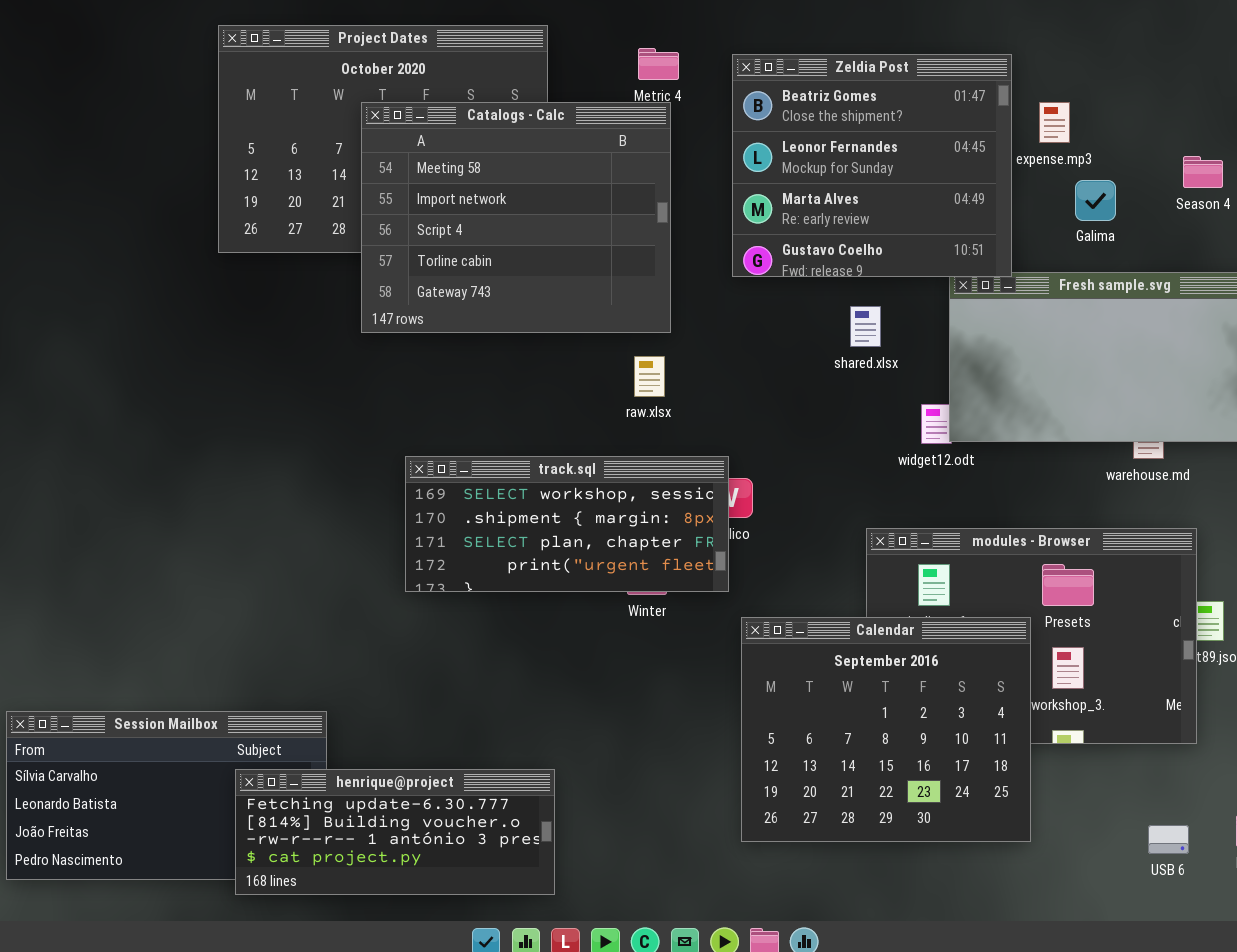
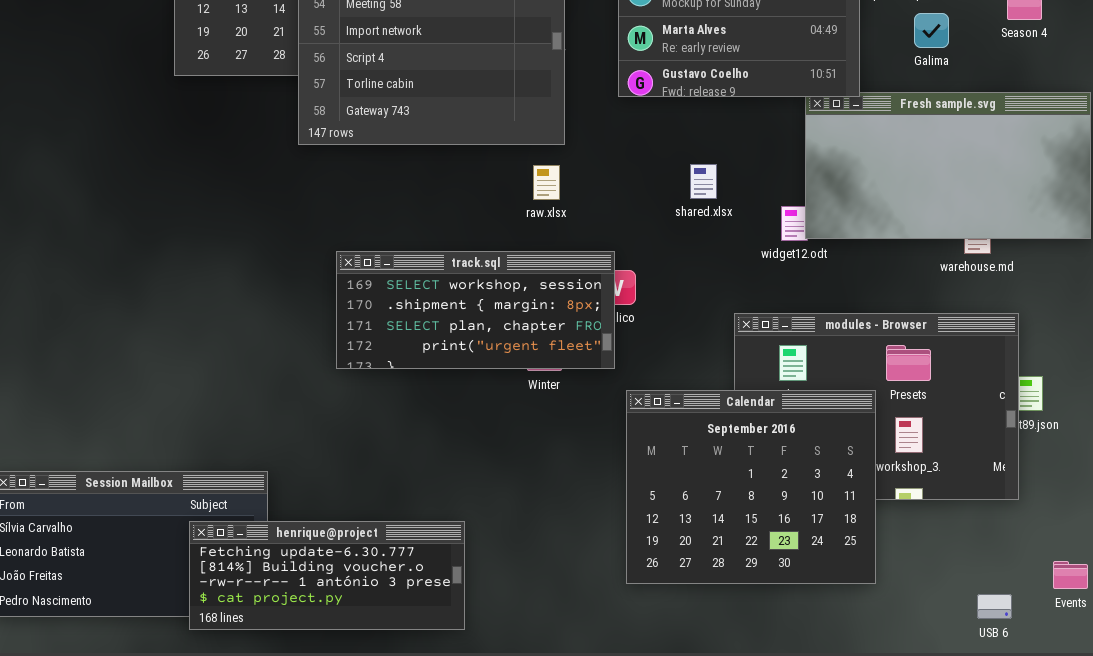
shared.xlsx: [850,306,881,347] -> [690,164,717,199], moved
USB 6: [1148,825,1189,854] -> [977,594,1012,619], moved

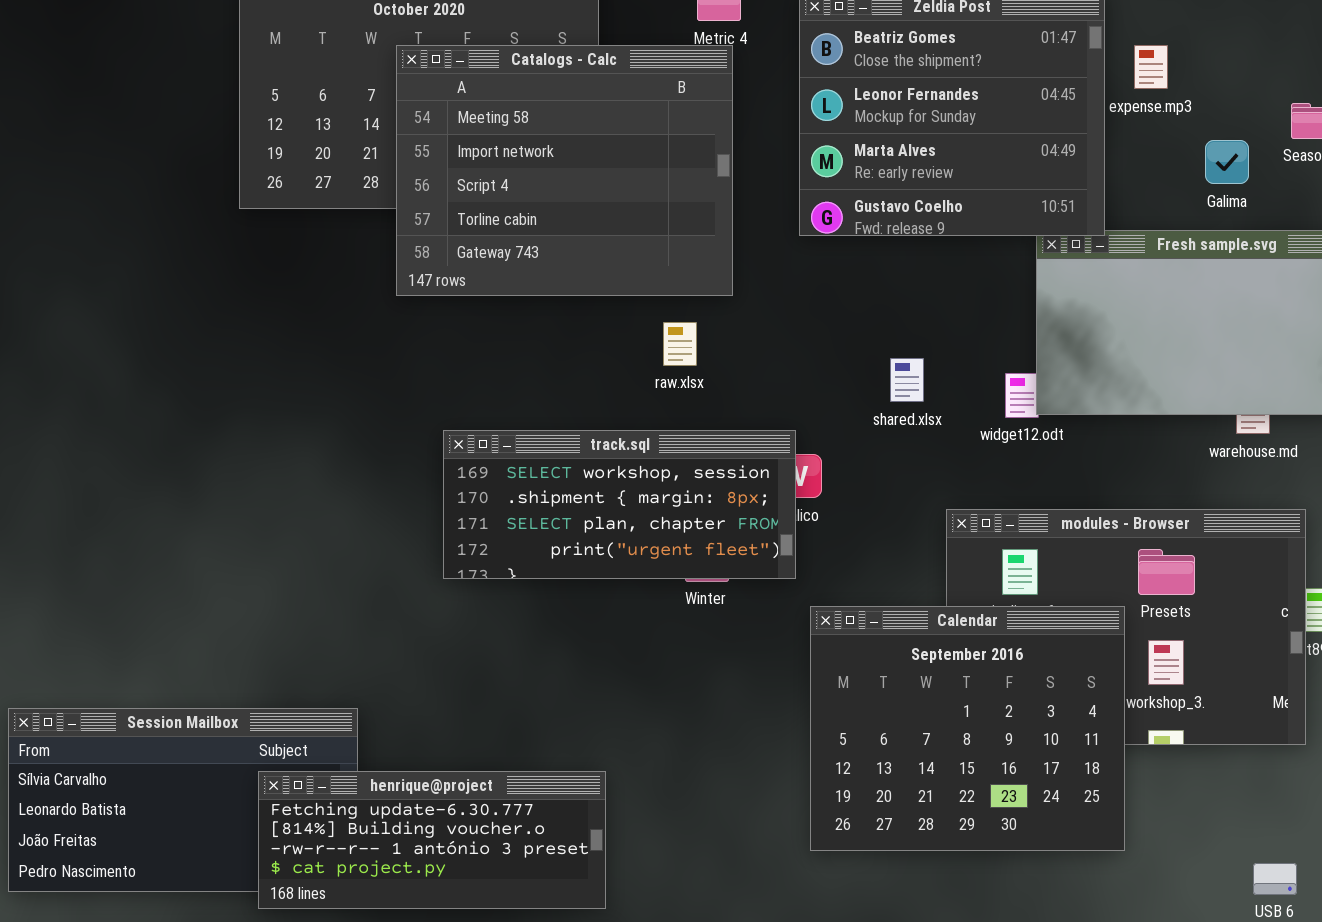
Galima: [914,13,949,48] -> [1205,140,1249,184], moved
shared.xlsx: [690,164,717,199] -> [890,358,924,402], moved
raw.xlsx: [533,165,560,200] -> [663,322,697,366], moved

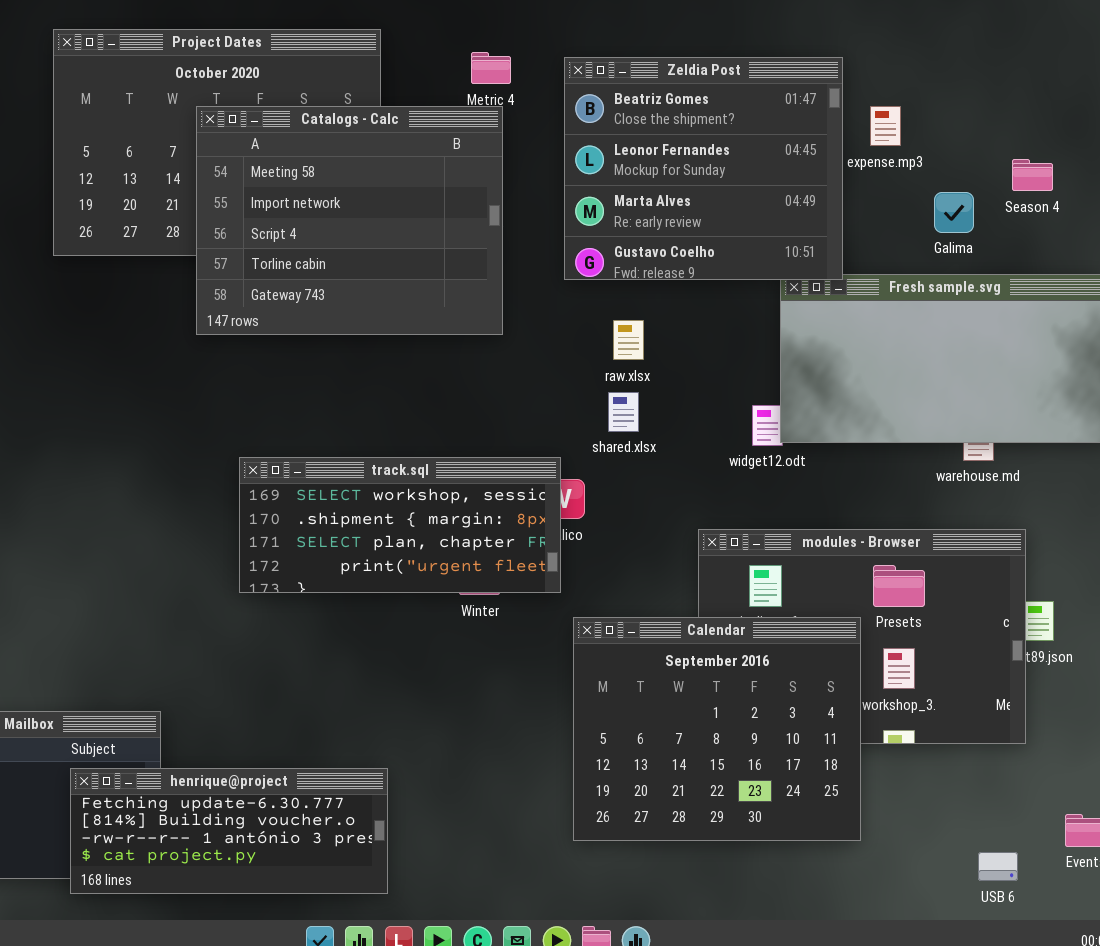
raw.xlsx: [663,322,697,366] -> [613,320,644,360], moved
shared.xlsx: [890,358,924,402] -> [608,392,639,432], moved

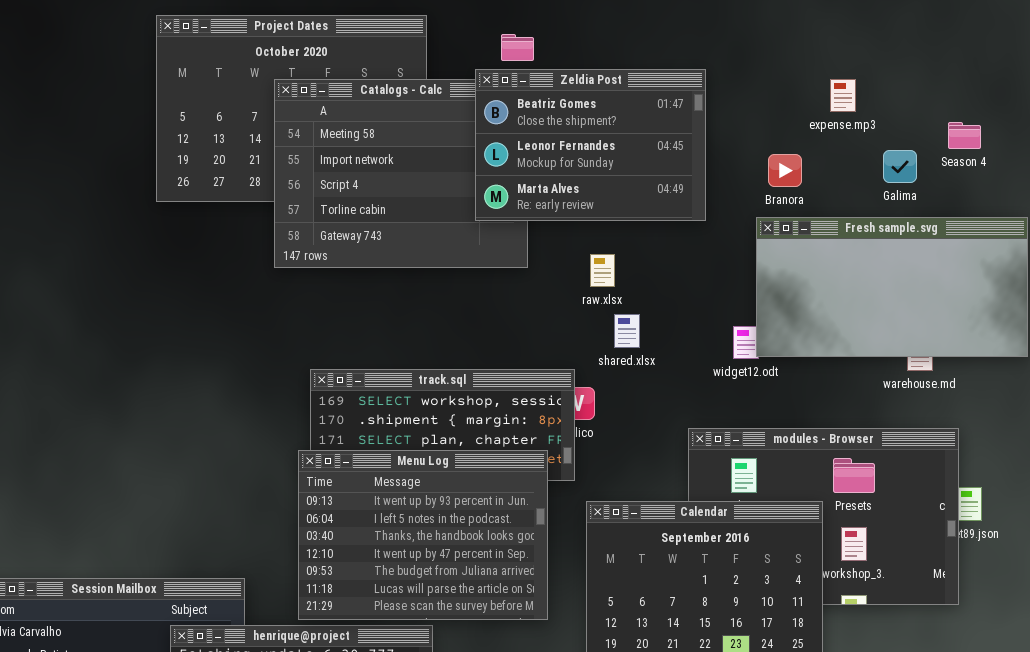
Zeldia Post: [564,57,843,280] -> [475,69,706,221], moved, resized
raw.xlsx: [613,320,644,360] -> [590,254,615,287], moved
Menu Log: none -> [298,450,548,620], opened

